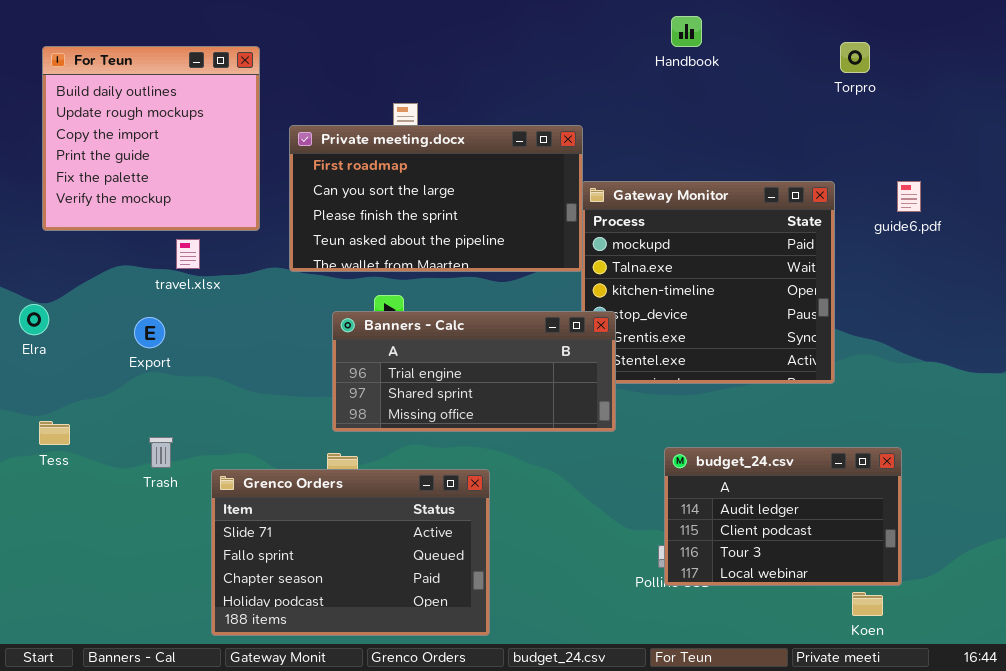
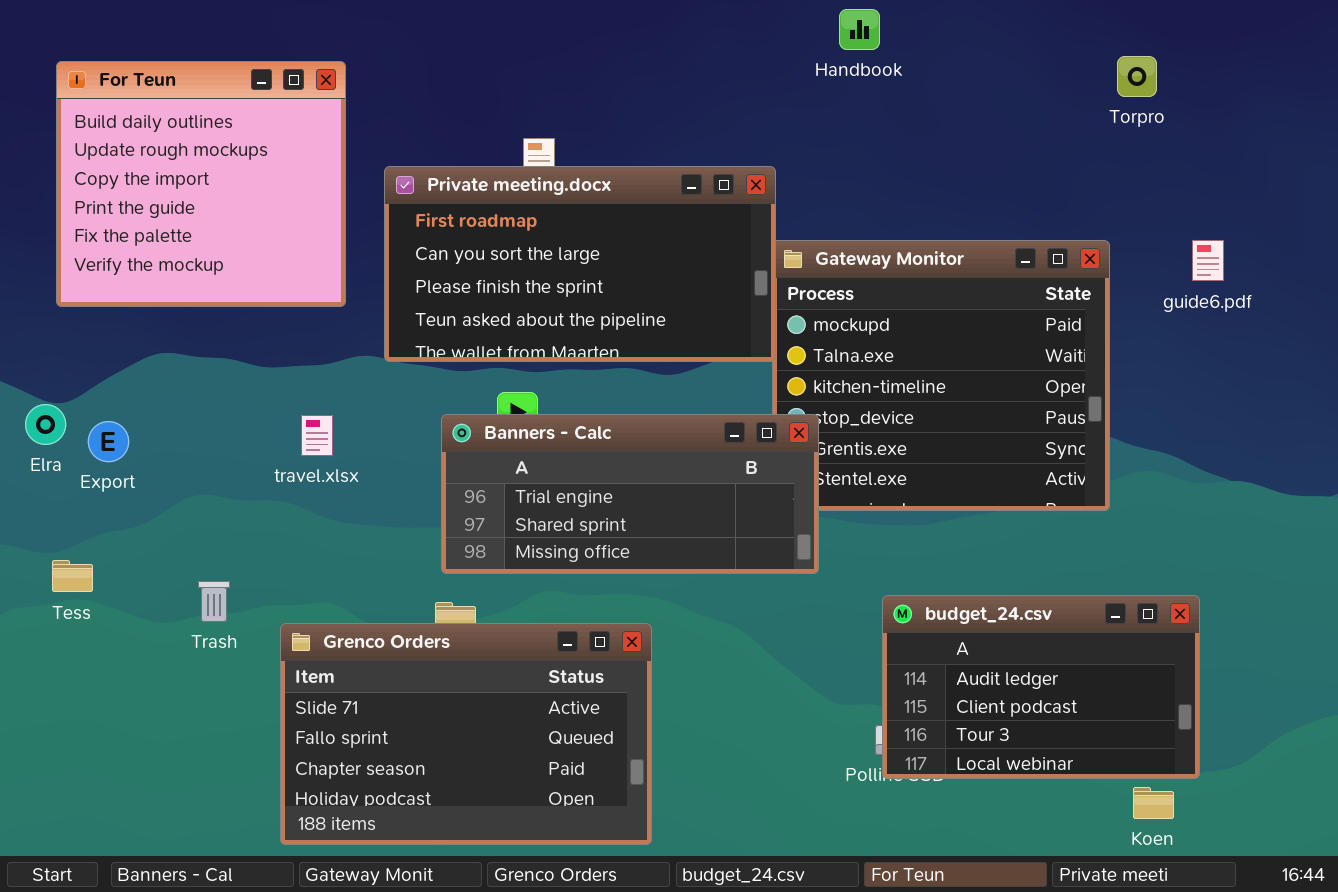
Handbook: [671,16,702,47] -> [839,9,880,50], moved
travel.xlsx: [176,239,200,269] -> [301,415,333,456], moved
Export: [134,317,165,348] -> [88,421,129,462], moved

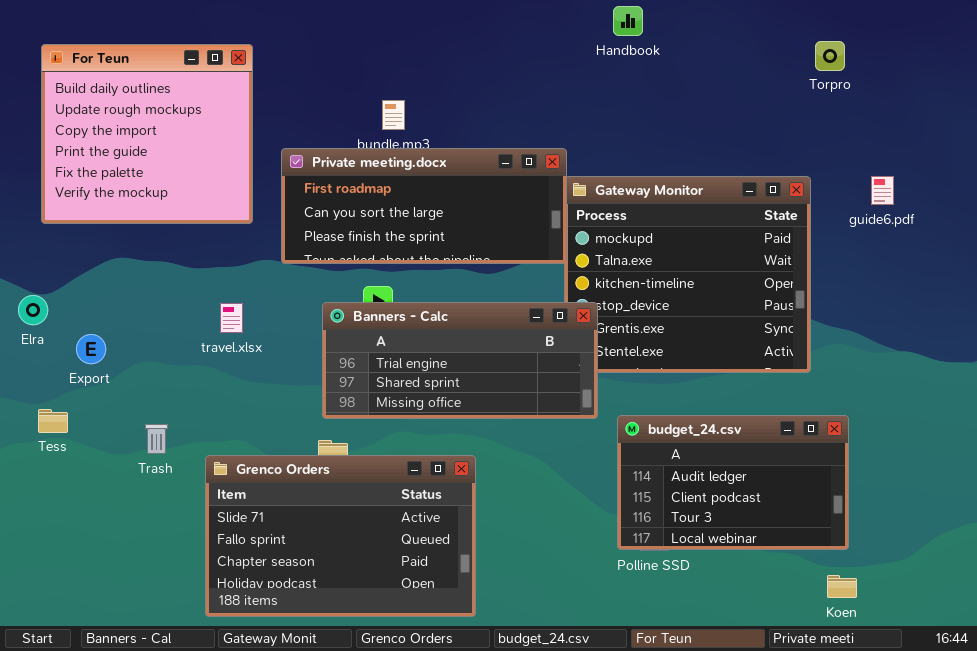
Private meeting.docx: [384,166,776,362] -> [281,148,567,264], resized
Export: [88,421,129,462] -> [76,334,106,364], moved
budget_24.csv: [882,595,1200,779] -> [617,415,849,550], moved

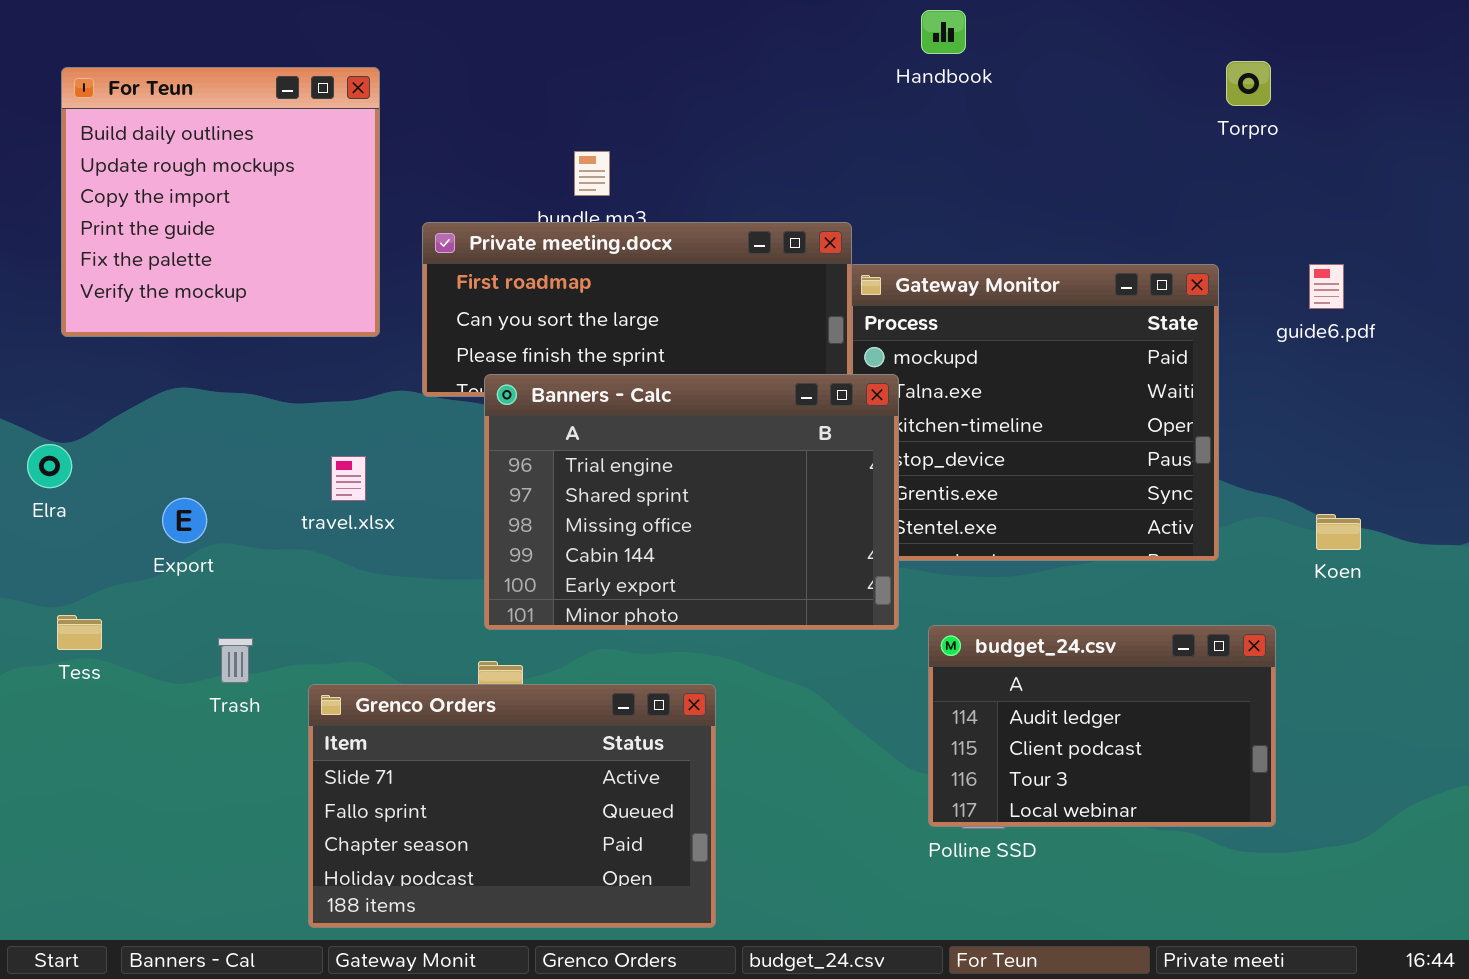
Banners - Calc: [322,302,598,419] -> [484,374,899,630], resized
Export: [76,334,106,364] -> [162,498,207,543], moved
Koen: [827,575,857,598] -> [1316,514,1361,550], moved

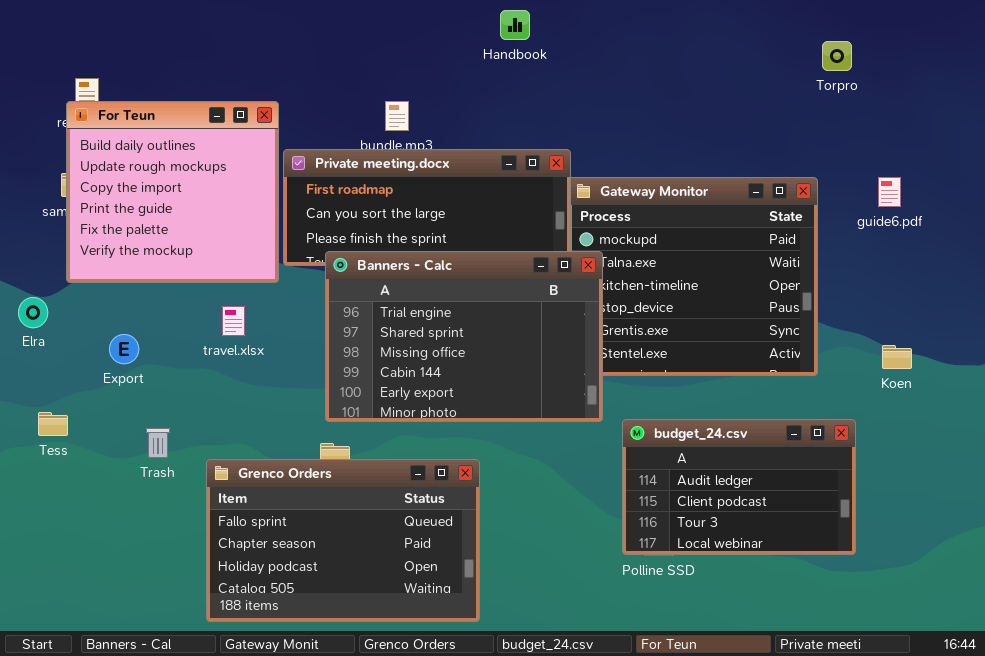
Handbook: [921,10,966,54] -> [500,10,530,40], moved
For Teun: [61,67,380,337] -> [66,101,279,283], moved
Grenco Orders: [308,684,716,928] -> [206,459,480,622], scrolled down 1 row

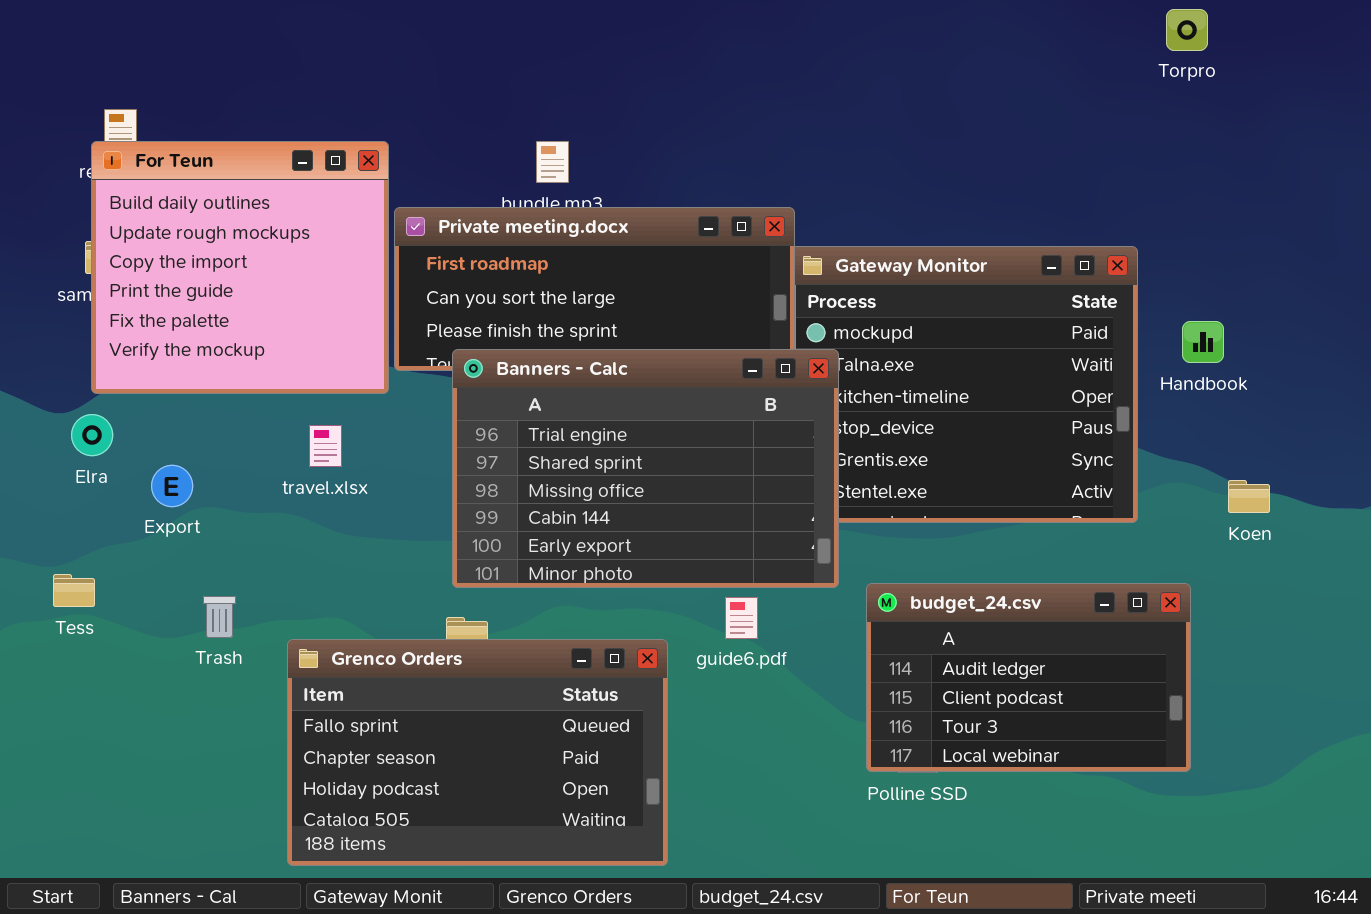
Handbook: [500,10,530,40] -> [1182,321,1224,363], moved
Torpro: [822,41,852,71] -> [1166,9,1208,51], moved
guide6.pdf: [878,177,901,207] -> [725,597,758,639], moved
Elra: [18,297,48,328] -> [71,414,113,456], moved

